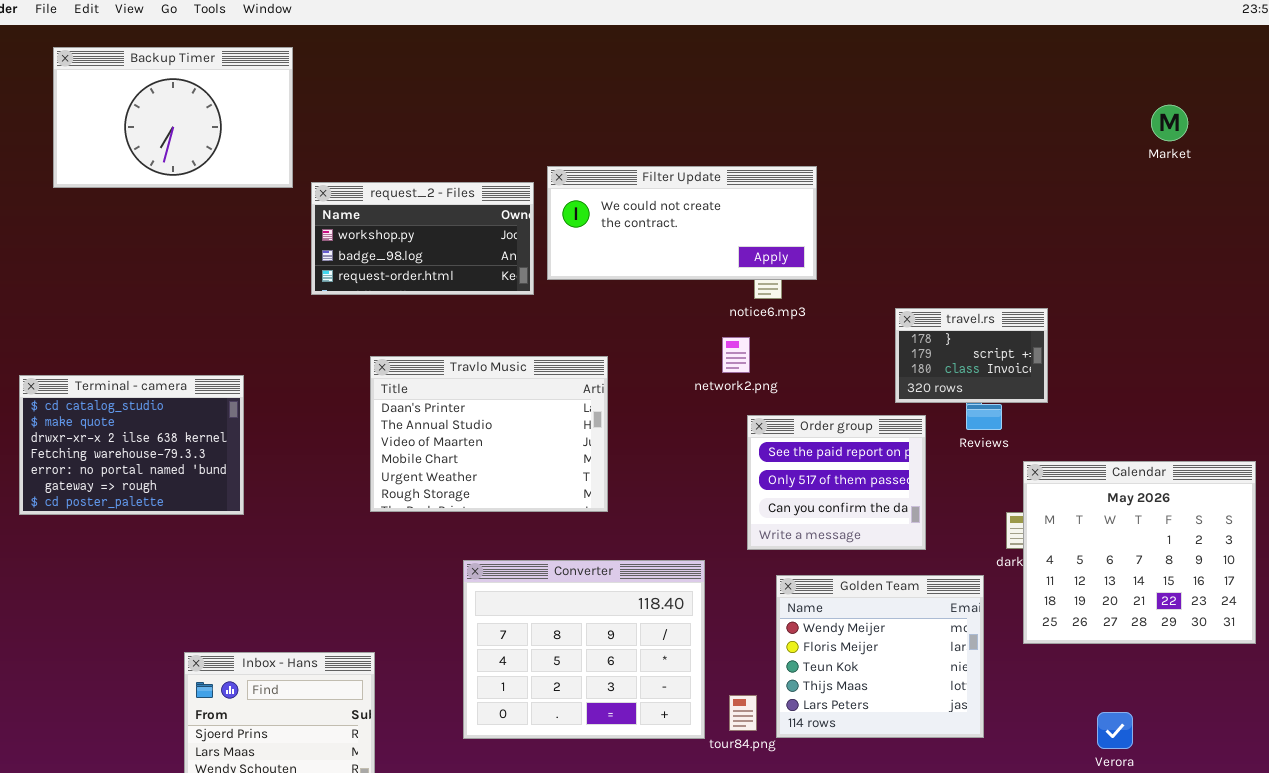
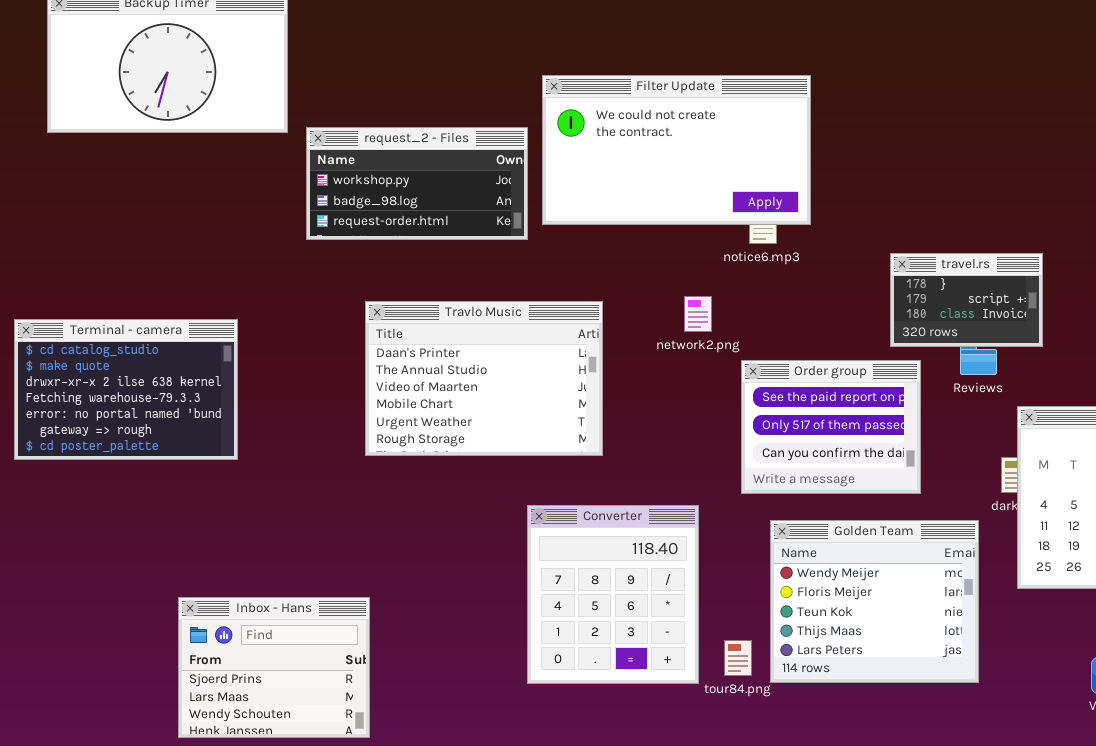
Filter Update: [547,166,817,280] -> [542,75,811,225], resized
network2.png: [722,337,750,373] -> [684,296,712,332], moved
Converter: [463,560,705,739] -> [527,505,699,684], resized

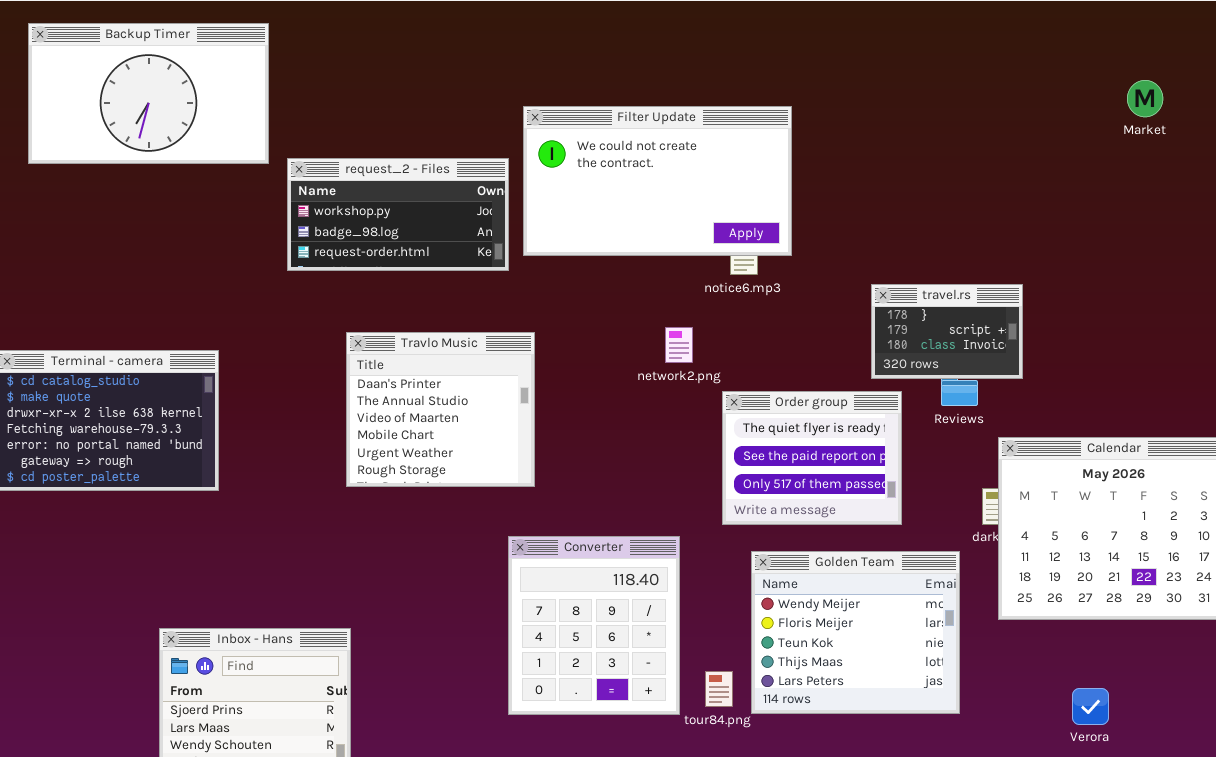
Travlo Music: [365,301,603,456] -> [346,332,535,487], resized
Order group: [741,360,921,494] -> [722,391,902,525], scrolled up 1 row

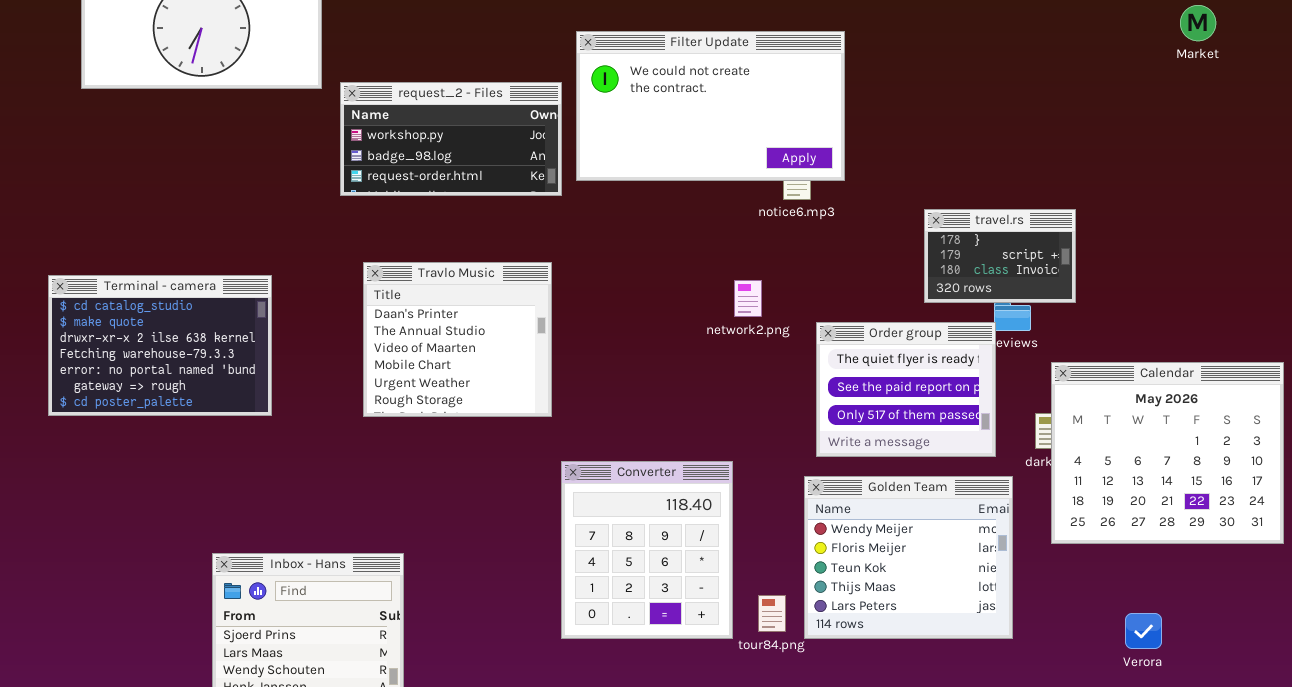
network2.png: [665,327,693,363] -> [734,280,762,317], moved
Travlo Music: [346,332,535,487] -> [363,262,552,417], moved
Order group: [722,391,902,525] -> [816,322,996,457], moved

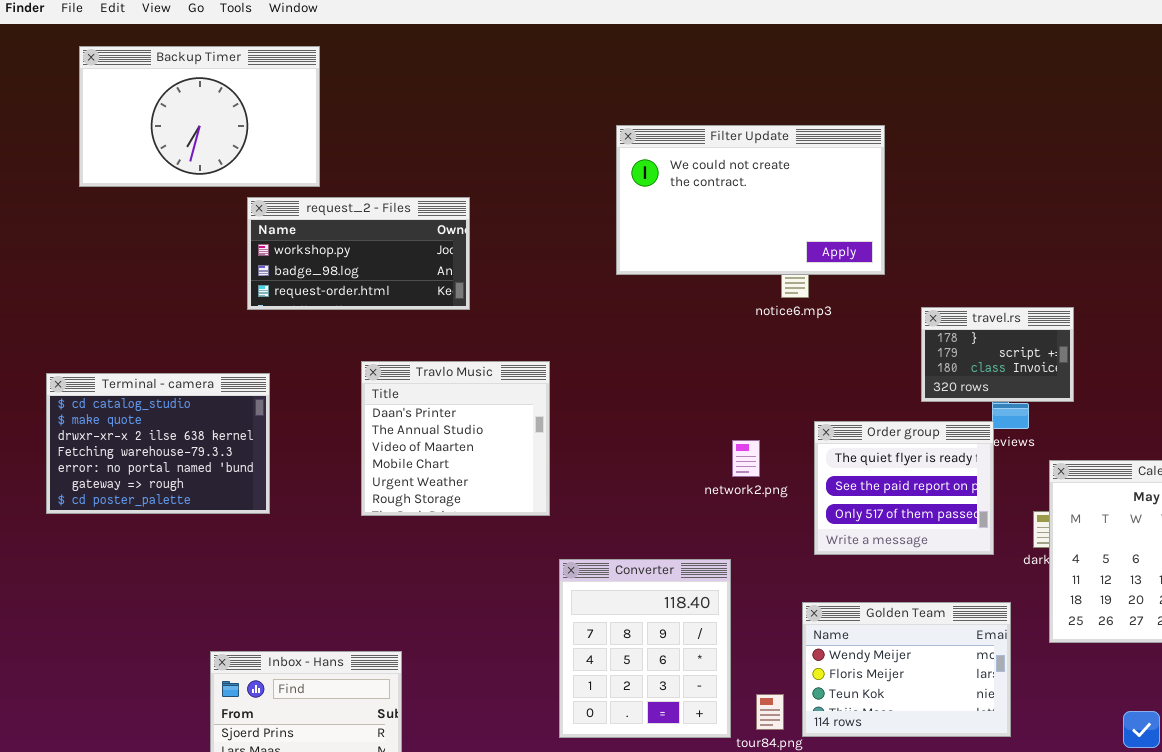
Filter Update: [576,31,845,181] -> [616,125,885,275], moved
request_2 - Files: [340,82,562,196] -> [247,197,470,310], moved
network2.png: [734,280,762,317] -> [732,440,760,477], moved
Golden Team: [804,476,1013,639] -> [802,602,1011,737], resized

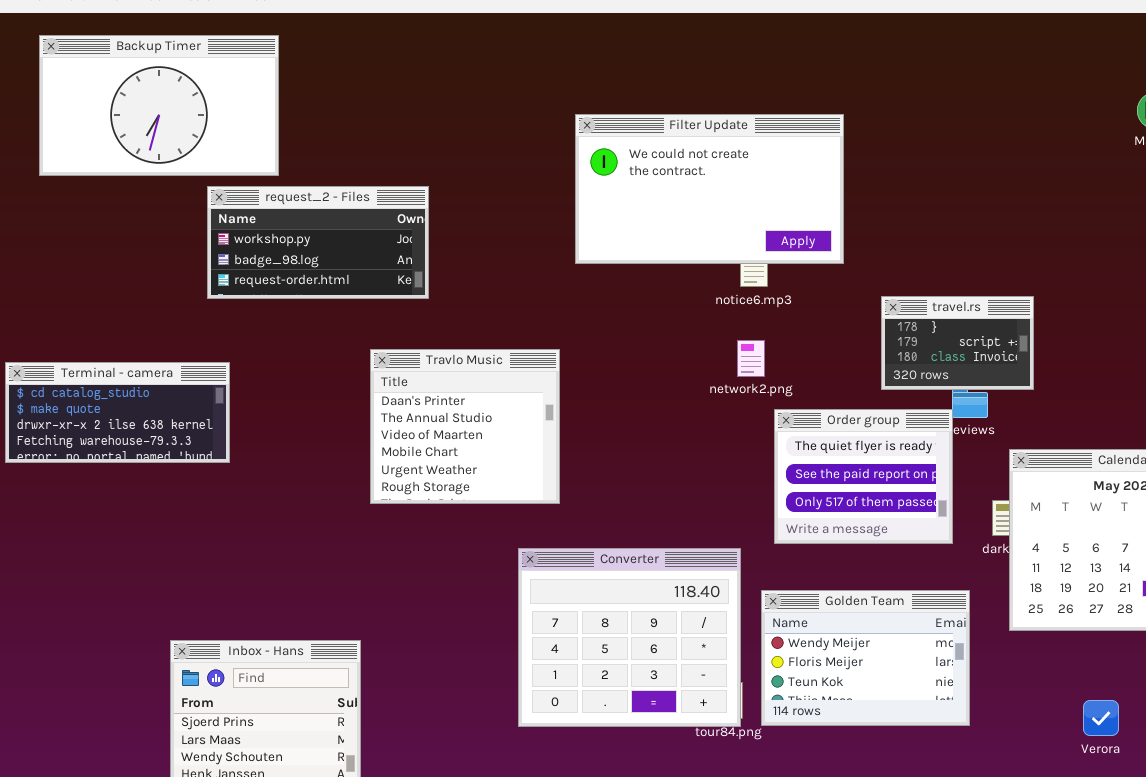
Travlo Music: [361,361,550,516] -> [370,349,560,504], moved
Terminal - camera: [46,373,270,514] -> [5,362,230,463], resized
network2.png: [732,440,760,477] -> [737,340,765,377], moved
Converter: [559,559,731,738] -> [518,548,741,727], resized

